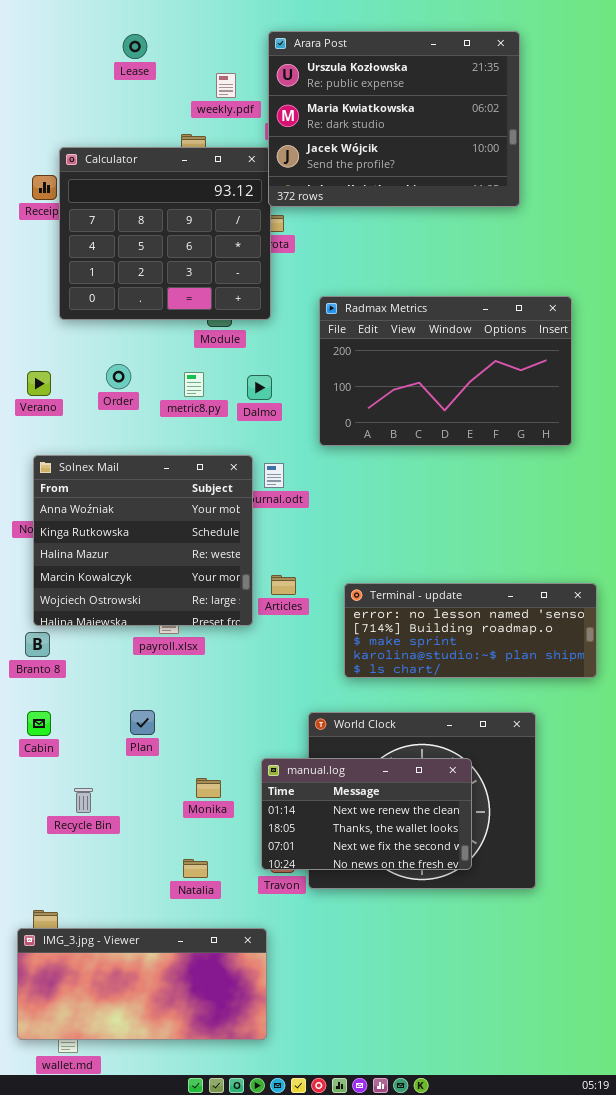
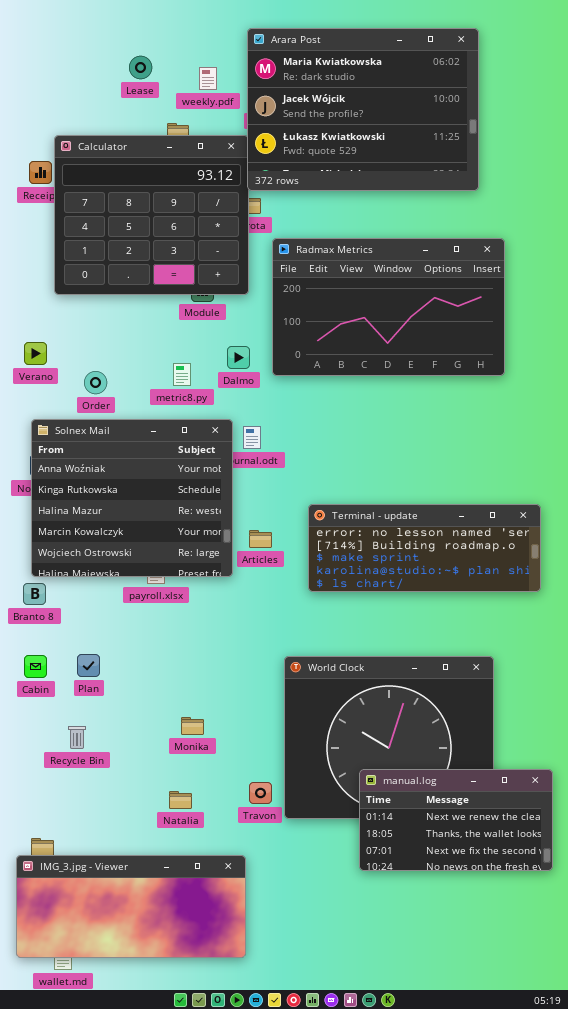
Arara Post: [268,31,520,207] -> [247,28,479,191], scrolled down 1 row
Lease: [123,34,147,59] -> [129,56,152,79], moved
Radmax Metrics: [319,296,572,446] -> [272,238,505,376], moved
Order: [106,364,131,389] -> [84,371,107,394], moved
metric8.py: [184,372,204,397] -> [173,363,191,386], moved
Terminal - update: [344,583,597,678] -> [308,504,541,592], moved
Plan: [130,710,155,735] -> [77,654,100,677], moved
manual.log: [261,758,472,870] -> [359,769,553,871], moved

